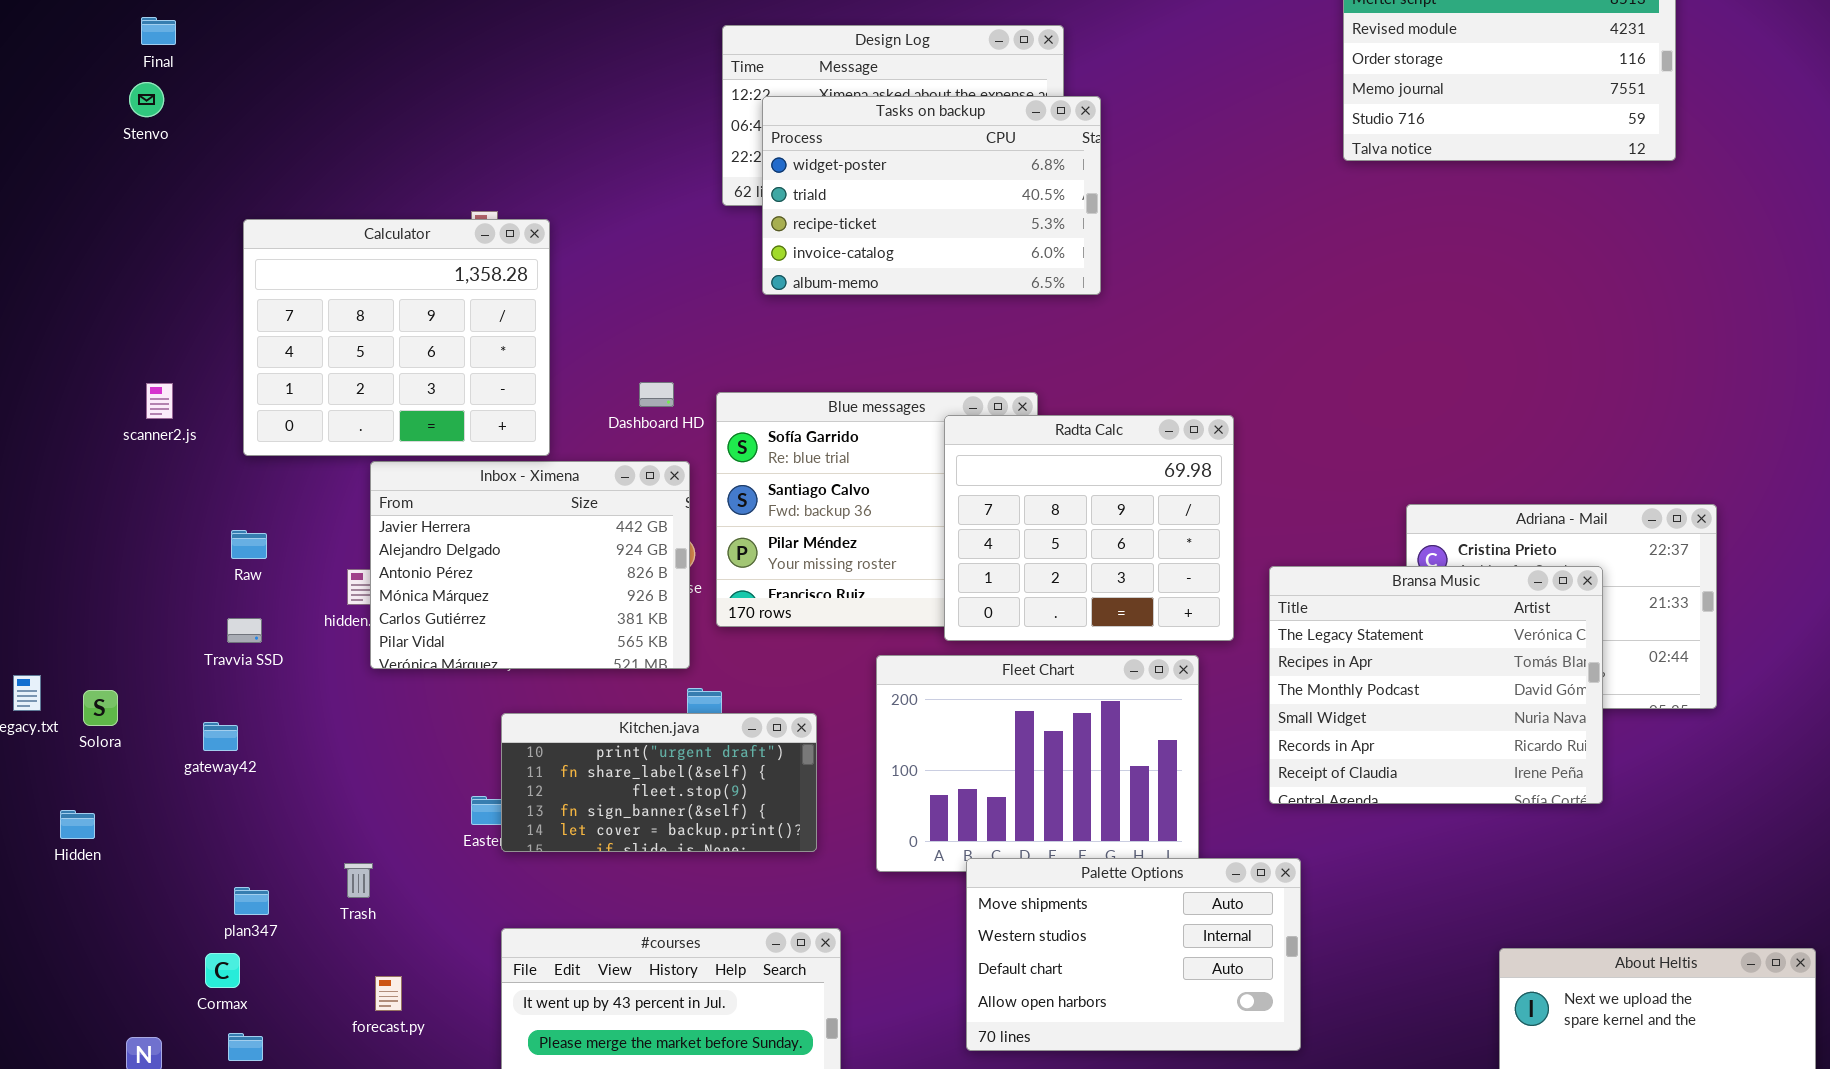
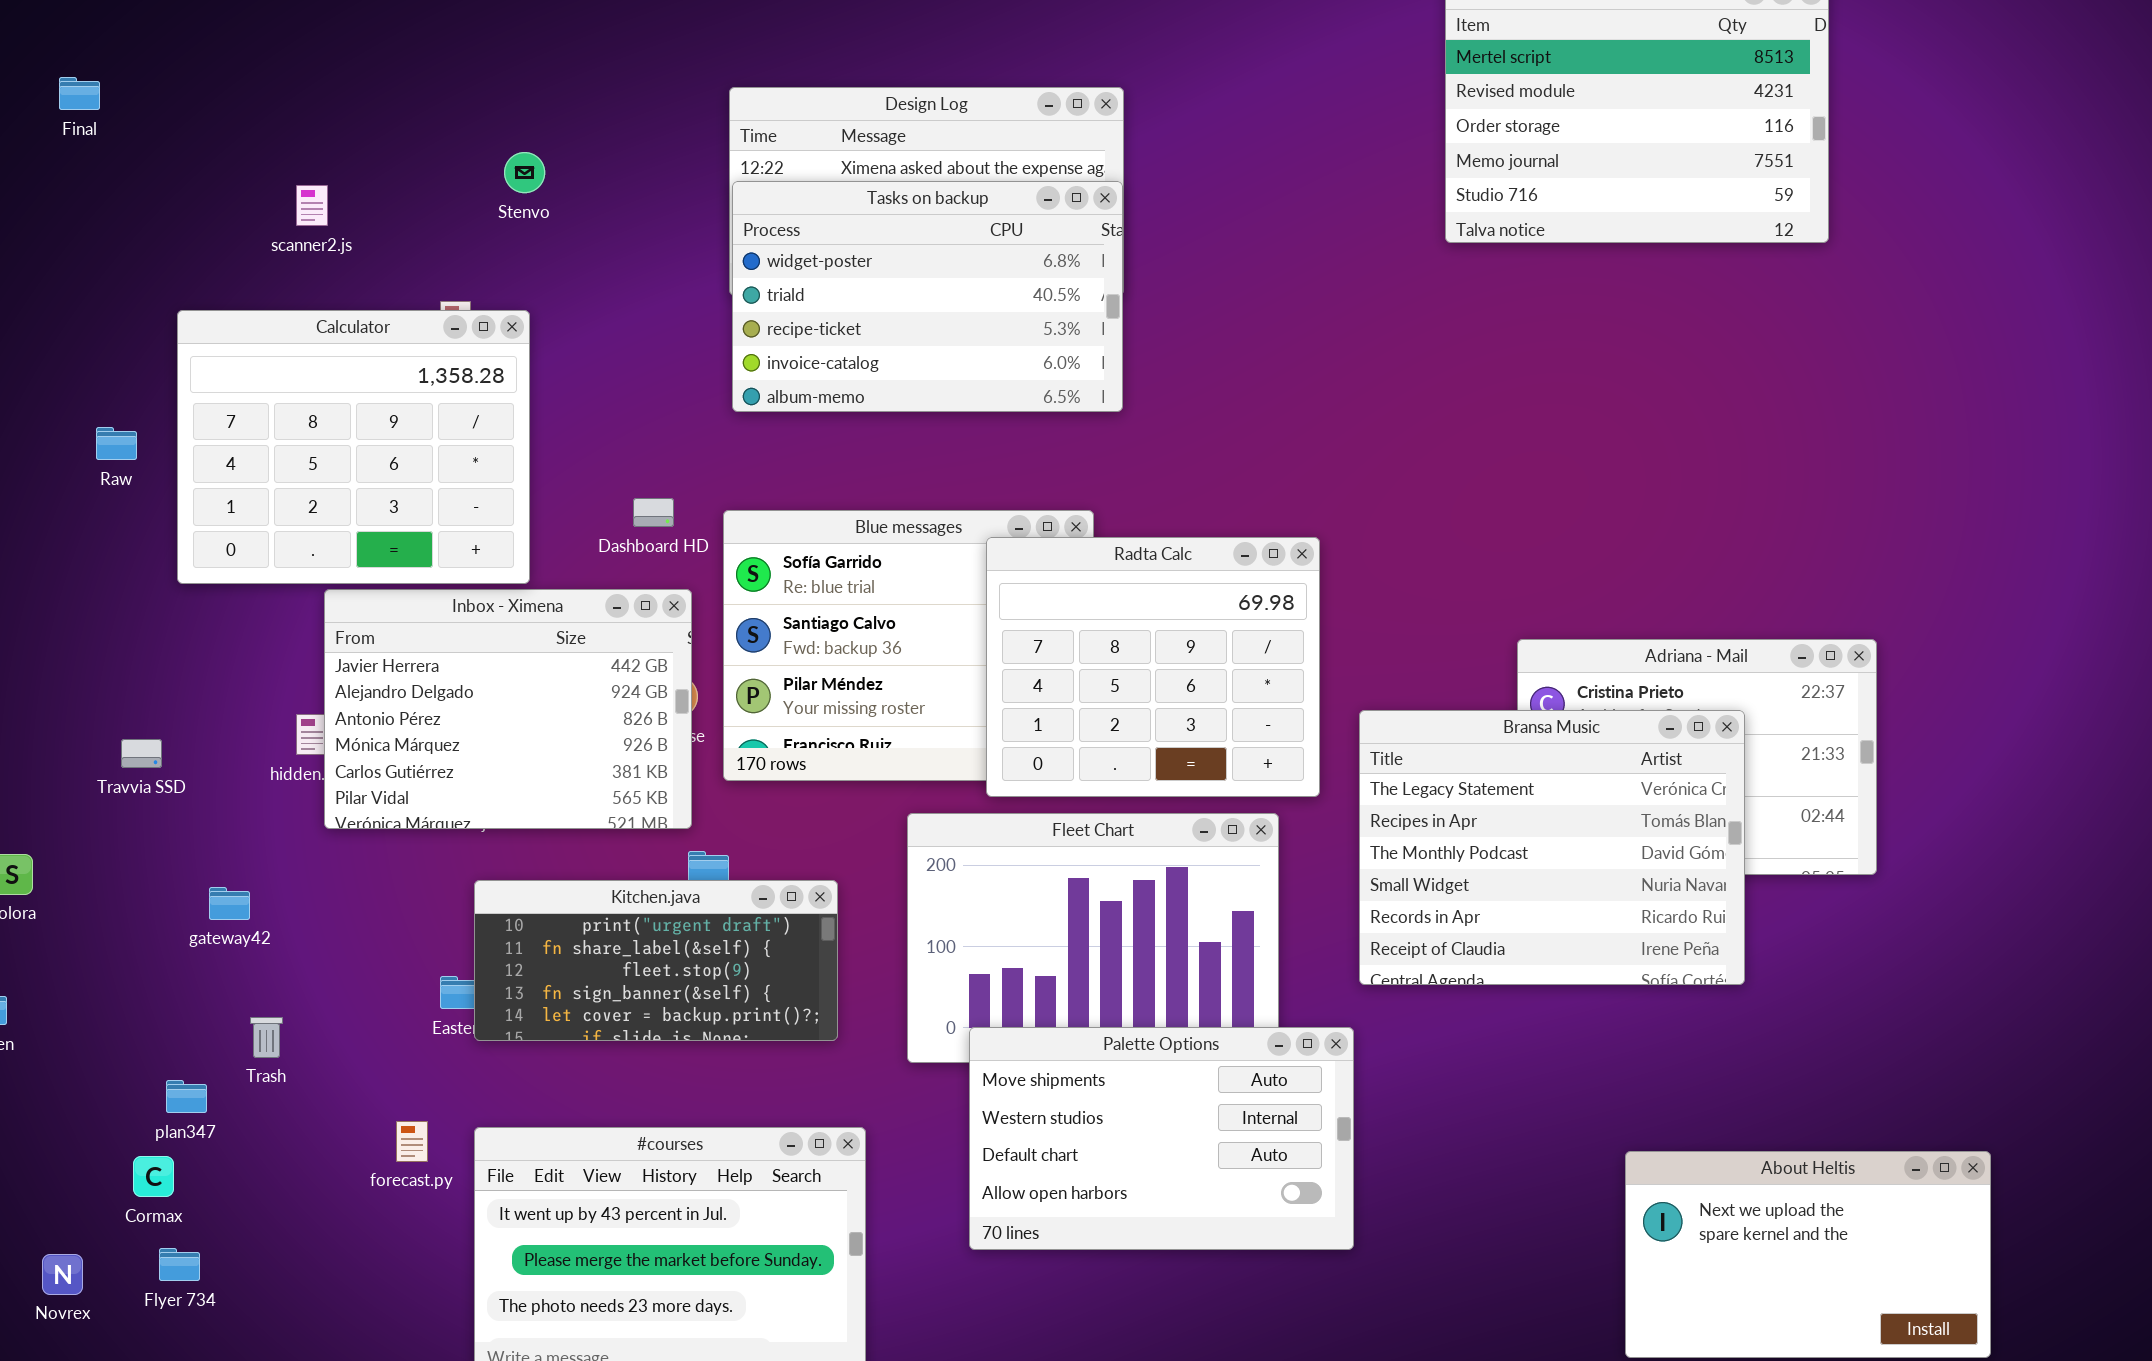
Stenvo: [129,82,164,117] -> [504,152,545,193], moved
Tasks on backup: [762,96,1101,295] -> [732,181,1123,412], moved
scanner2.js: [146,383,173,419] -> [296,185,328,226], moved
Raw: [231,530,267,559] -> [96,427,137,460], moved
Travvia SSD: [227,618,262,643] -> [121,739,162,768], moved
gateway42: [203,722,238,751] -> [209,887,250,920], moved
Palette Options: [966,858,1301,1051] -> [969,1027,1354,1250], moved
Trash: [344,863,373,898] -> [250,1017,283,1058], moved
forecast.py: [375,976,402,1011] -> [396,1121,428,1162], moved

